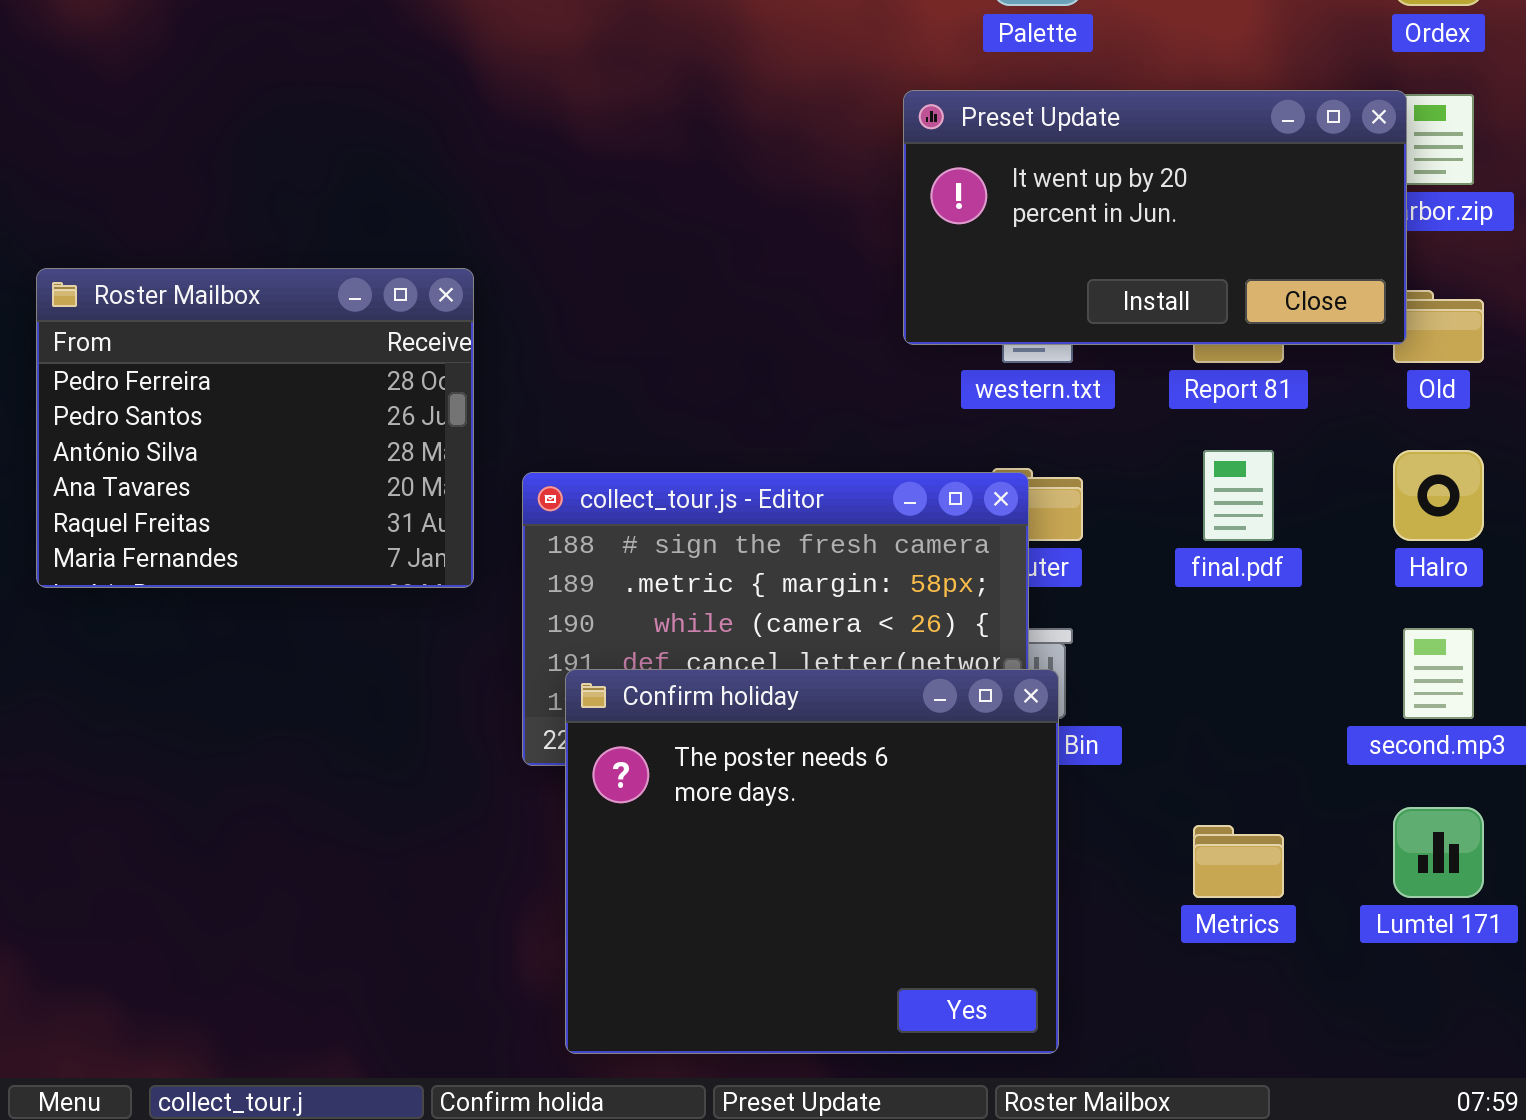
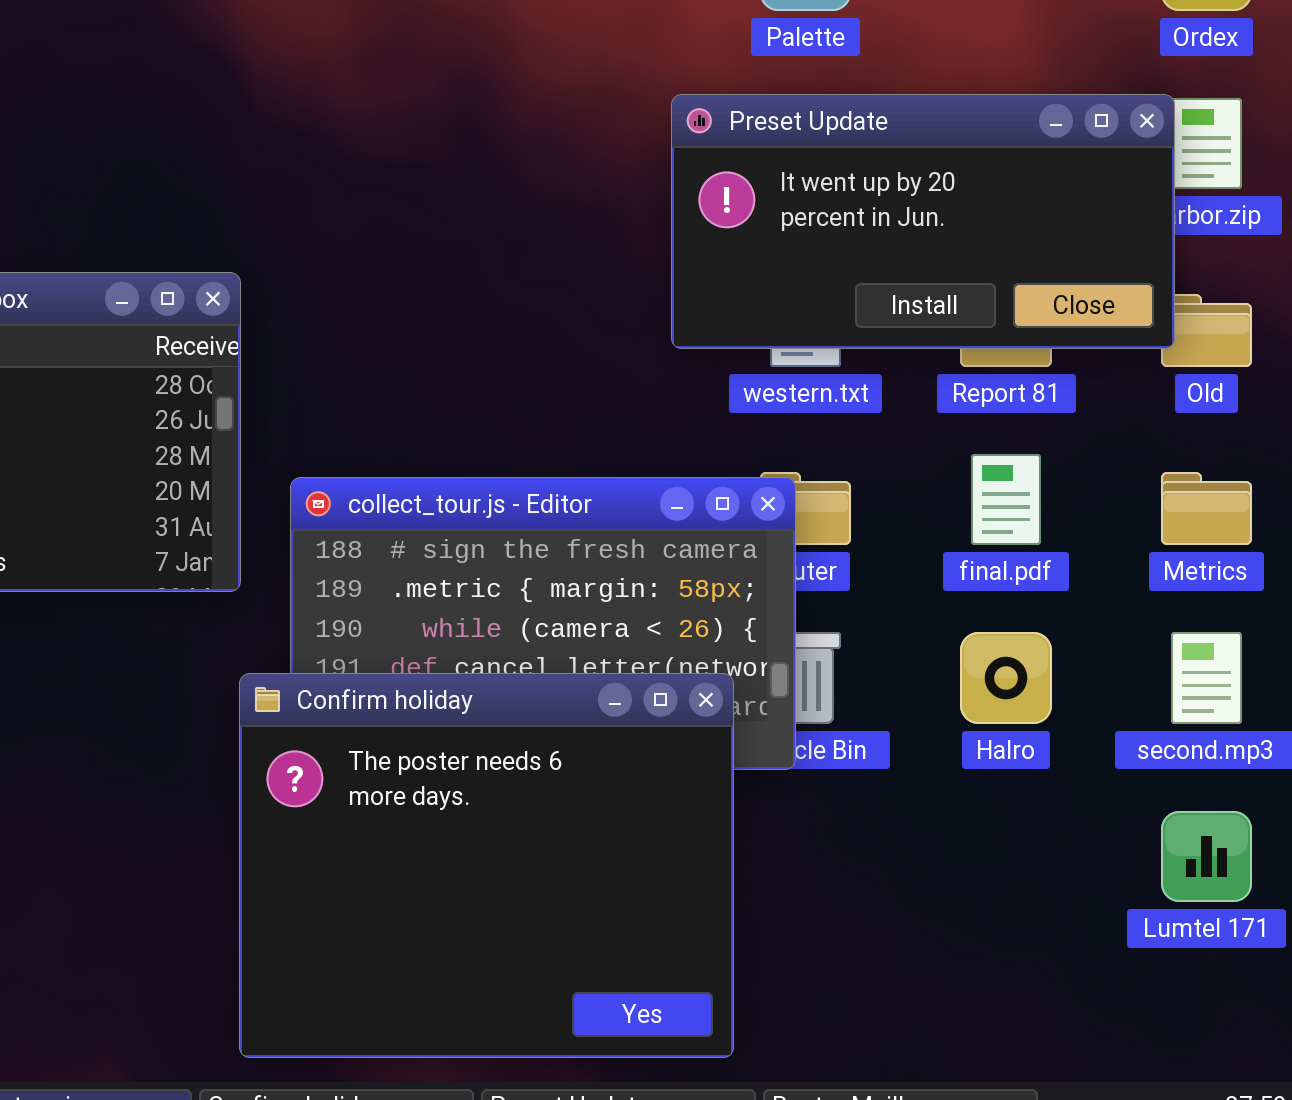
Halro: [1393,450,1484,541] -> [960,632,1052,724], moved
Confirm holiday: [565,669,1059,1054] -> [239,673,734,1058], moved
Metrics: [1193,825,1284,898] -> [1161,472,1252,545], moved

